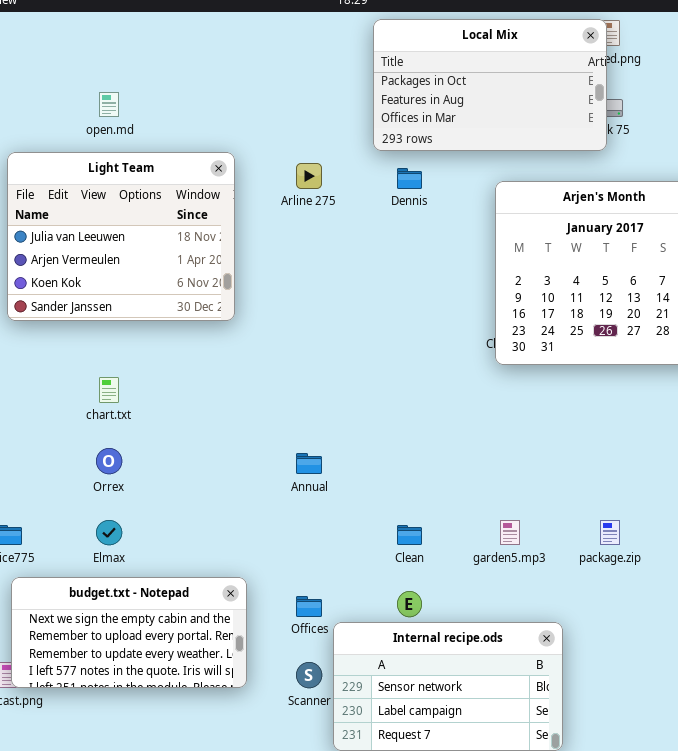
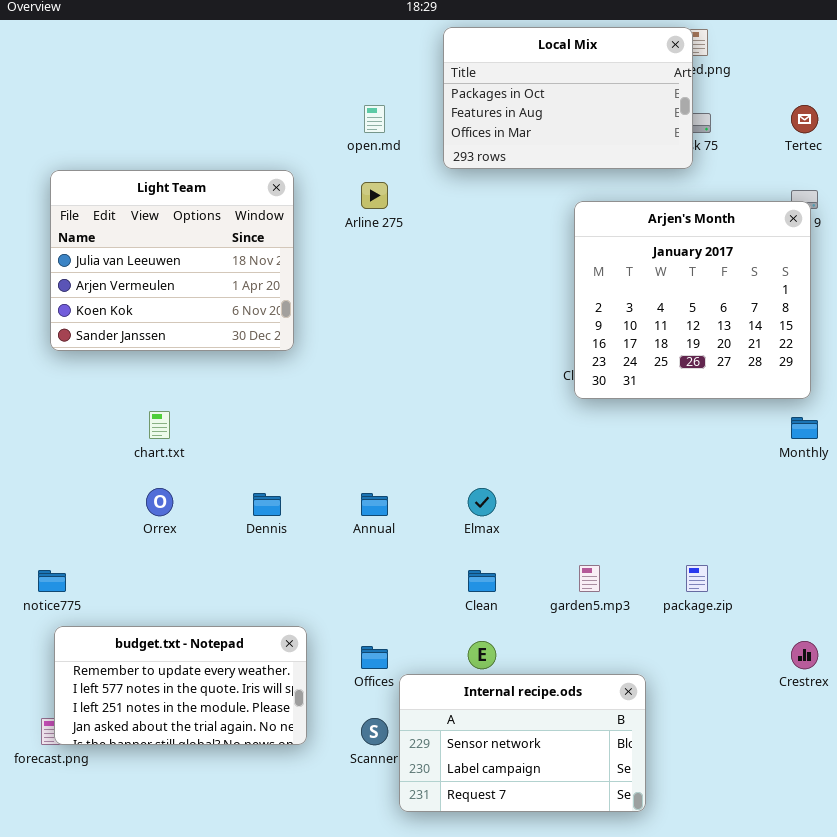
open.md: [99,92,119,117] -> [364,105,385,133], moved
Dennis: [397,168,422,189] -> [253,493,281,516], moved
Elmax: [96,520,122,545] -> [468,488,496,516], moved
budget.txt - Notepad: [11,577,247,688] -> [54,626,307,745], scrolled down 2 rows

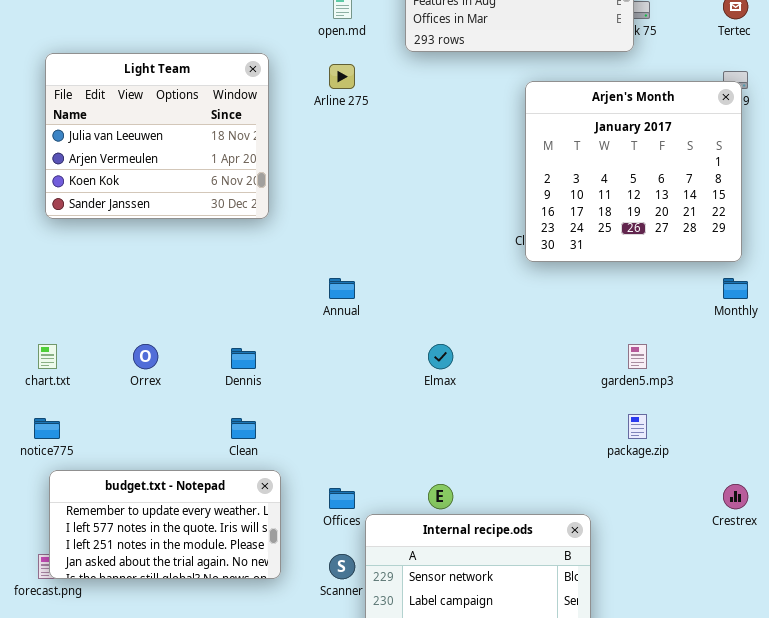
chart.txt: [149,411,170,439] -> [38,344,57,369], moved
Annual: [361,493,388,516] -> [329,278,355,299], moved
garden5.mp3: [579,565,600,592] -> [628,344,647,369], moved
Clean: [468,570,496,592] -> [231,418,256,439], moved

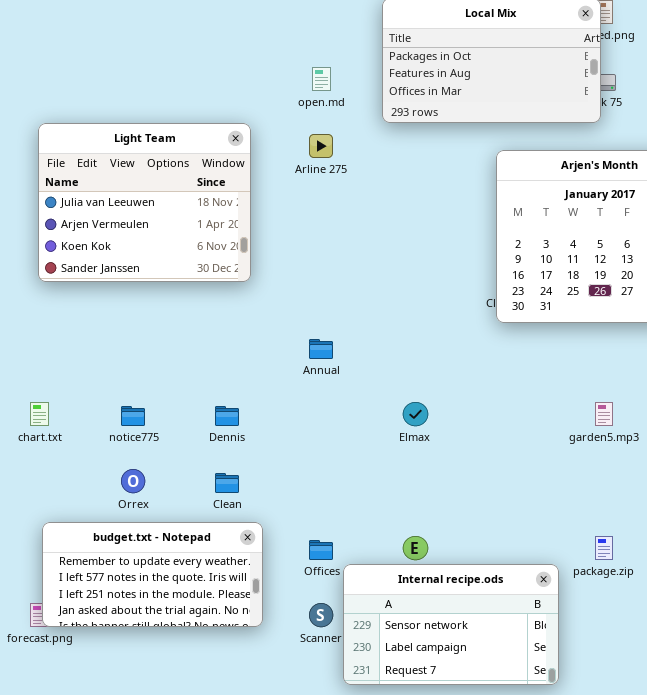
Orrex: [133,344,158,369] -> [121,469,145,493], moved
package.zip: [628,414,647,439] -> [595,536,613,560], moved
notice775: [34,418,60,439] -> [121,406,145,426], moved

